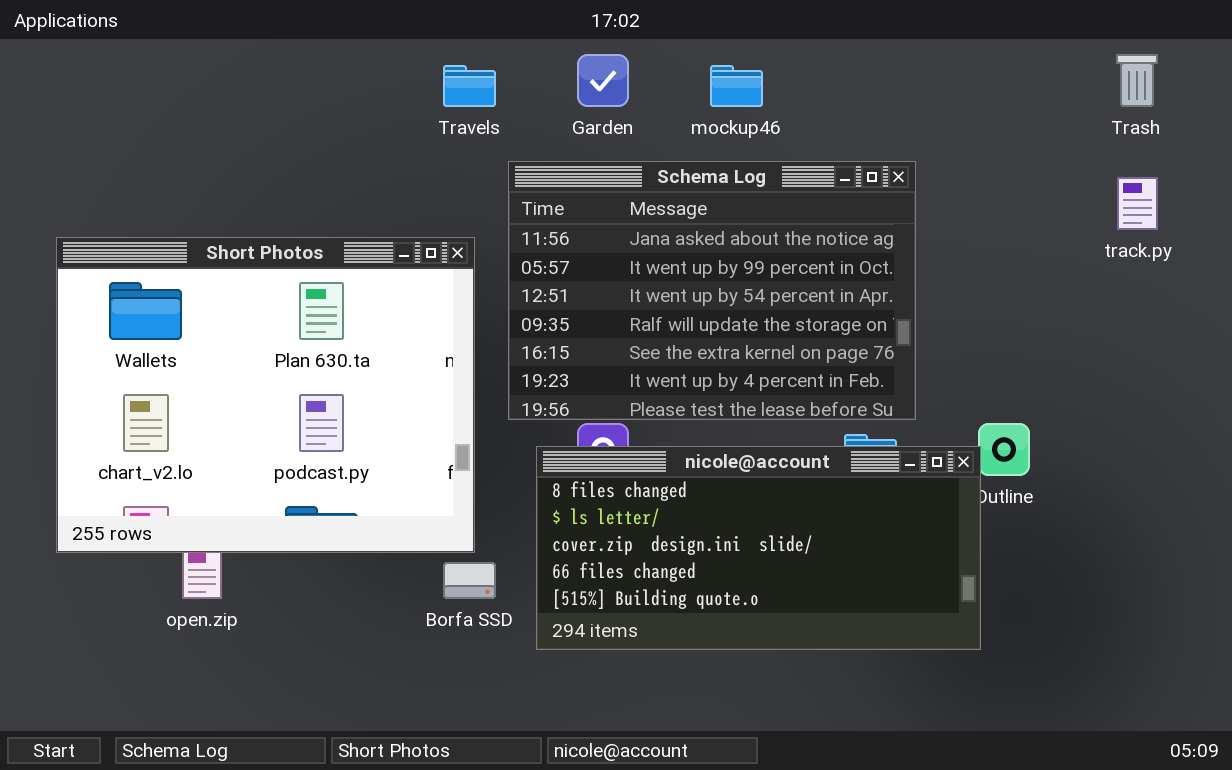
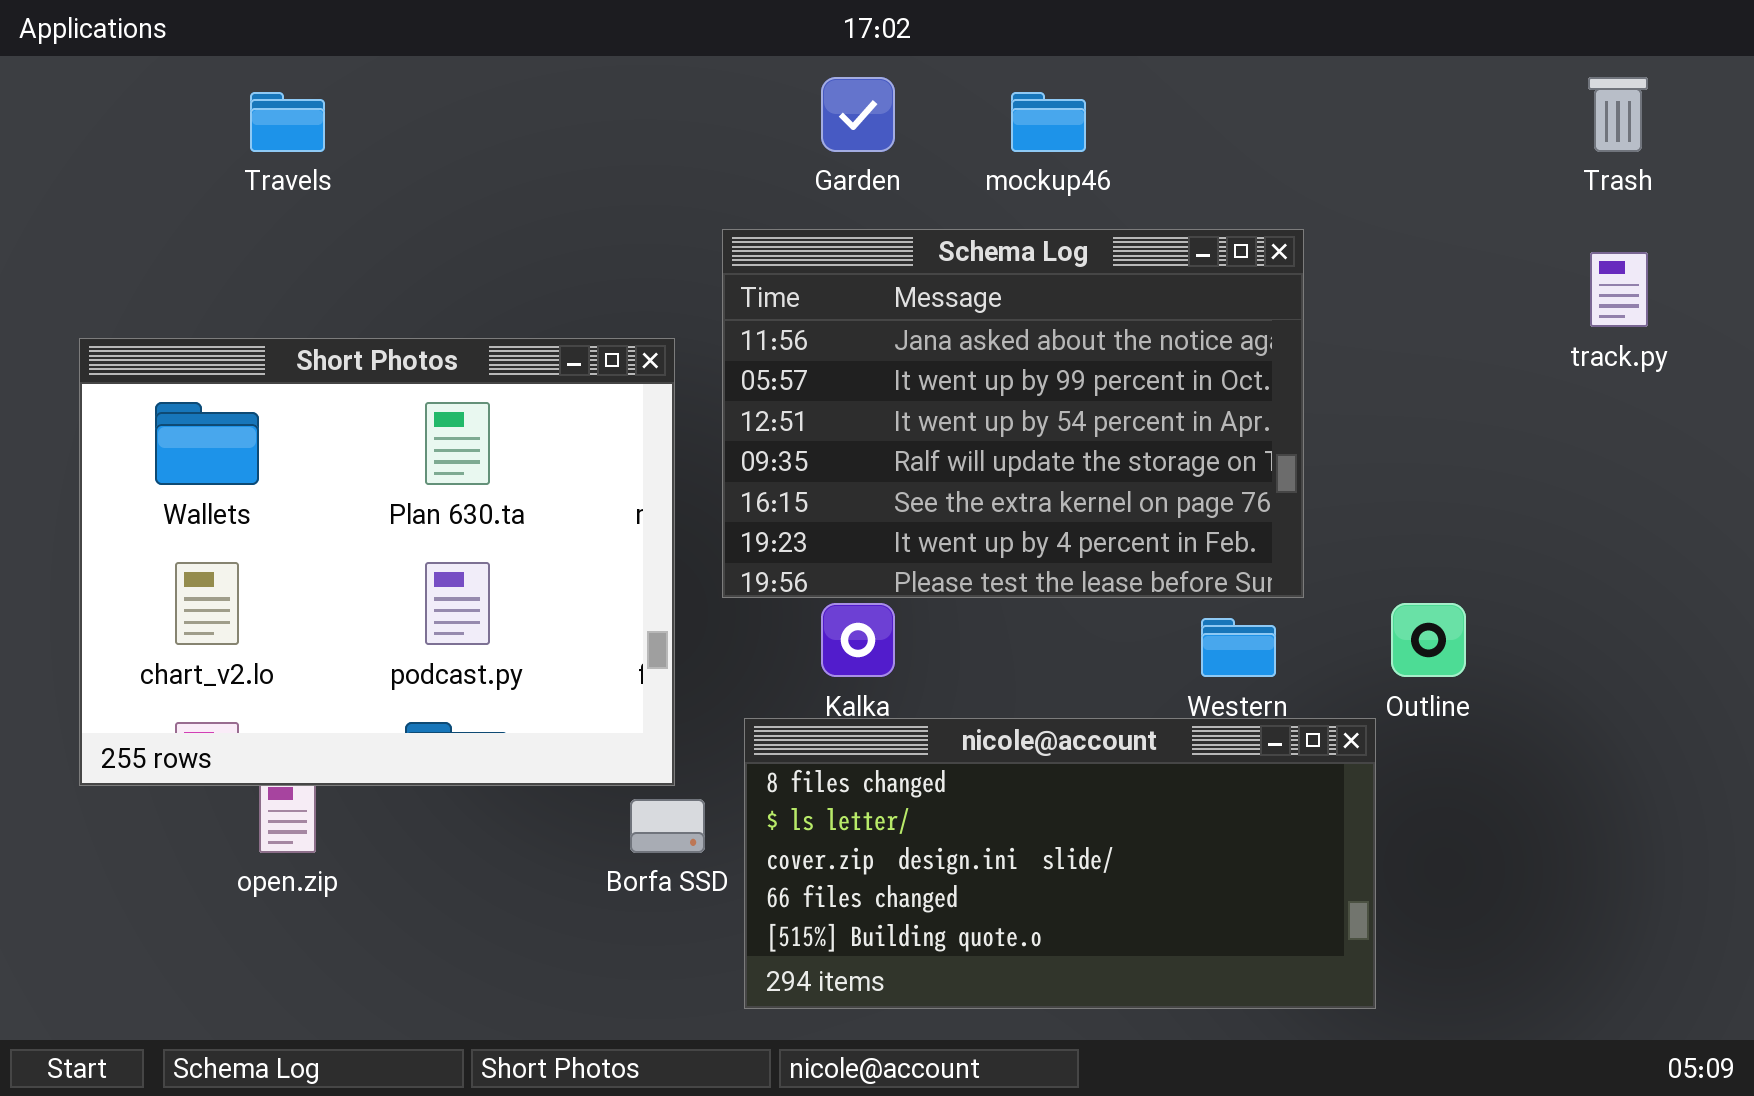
Travels: [443,65,496,107] -> [250,92,325,152], moved
nicole@account: [536,446,981,650] -> [744,718,1376,1009], moved

